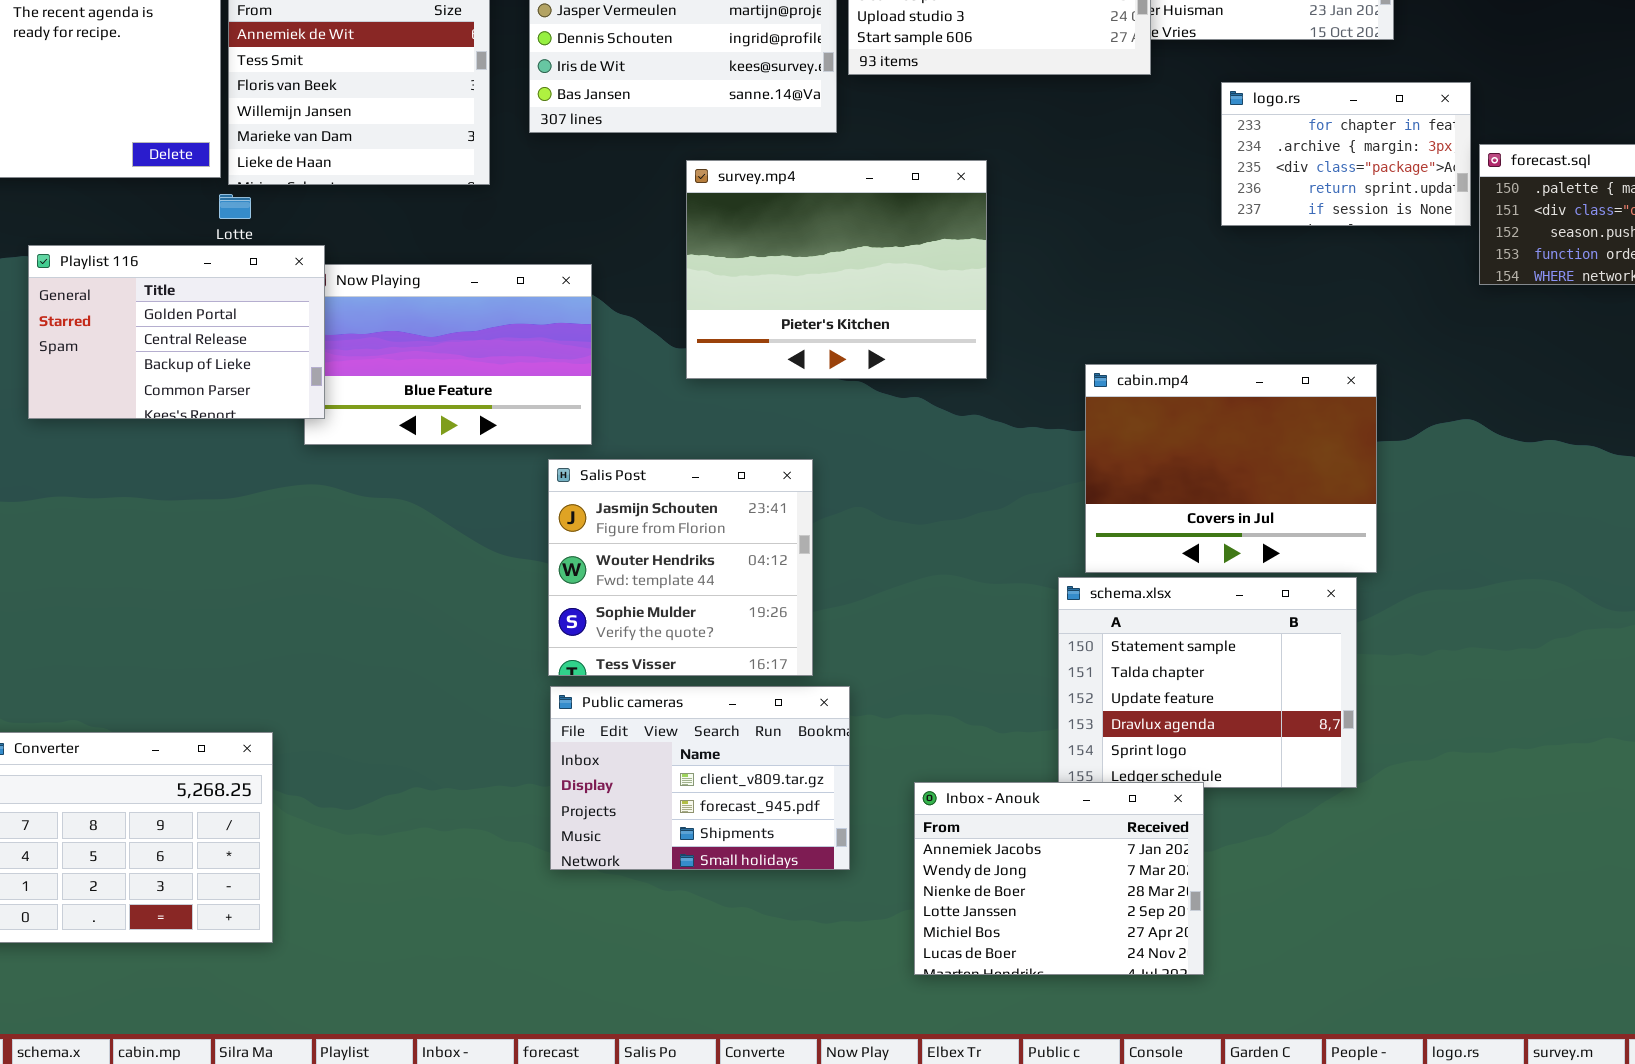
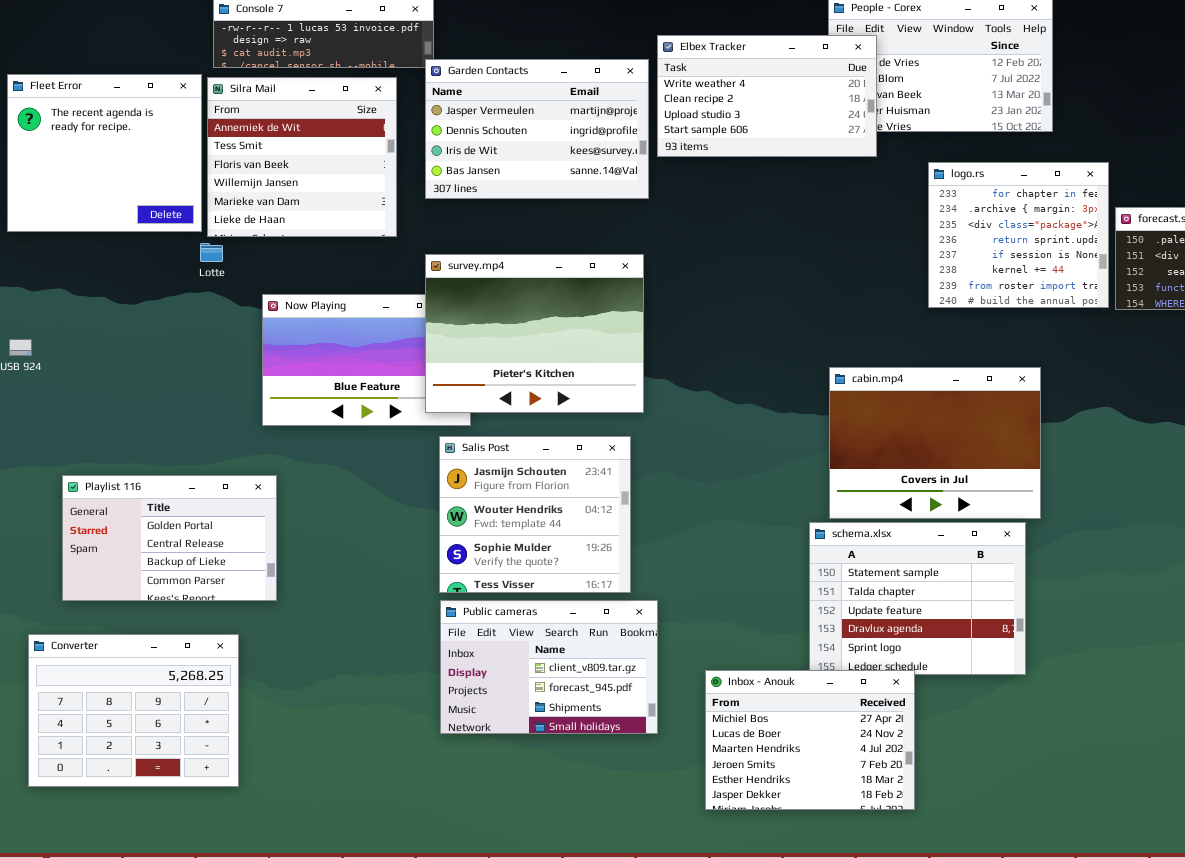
logo.rs: [1221,82,1471,226] -> [928,162,1109,308], resized
survey.mp4: [686,160,987,379] -> [425,254,644,413], moved
Playlist 116: [28,245,325,419] -> [62,475,277,601], moved
Inbox - Anouk: [914,782,1204,975] -> [705,670,915,810], scrolled down 4 rows

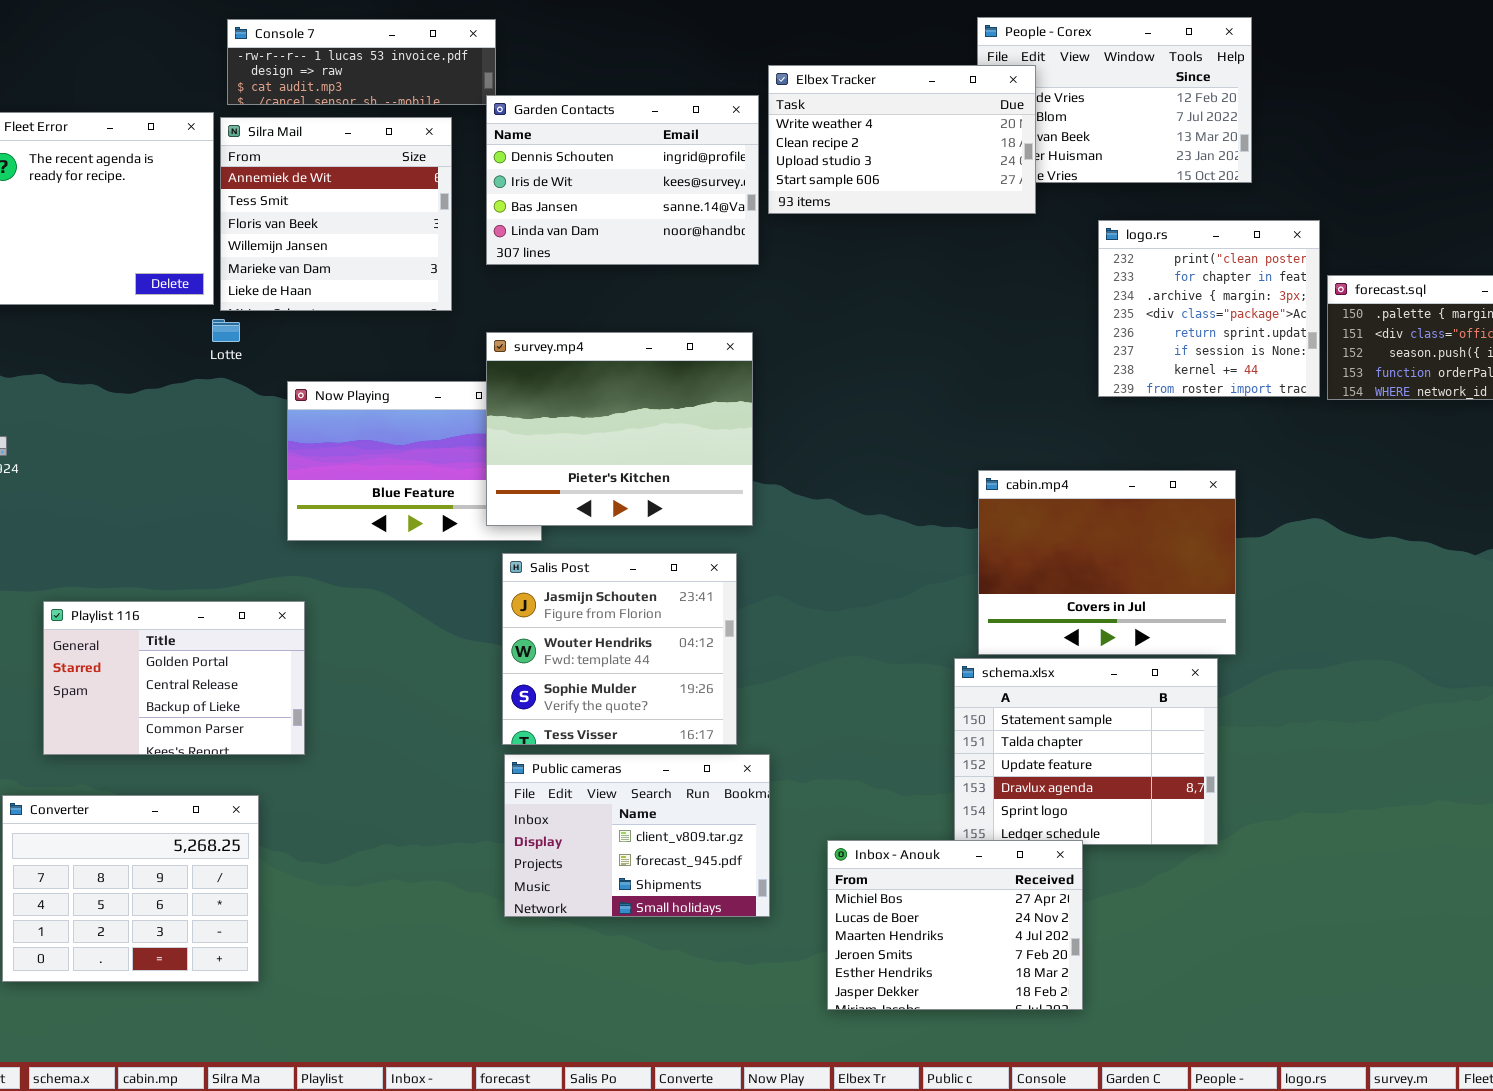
Garden Contacts: [425,59,649,199] -> [486,95,759,265], scrolled down 1 row
logo.rs: [928,162,1109,308] -> [1098,220,1320,397], scrolled up 1 row

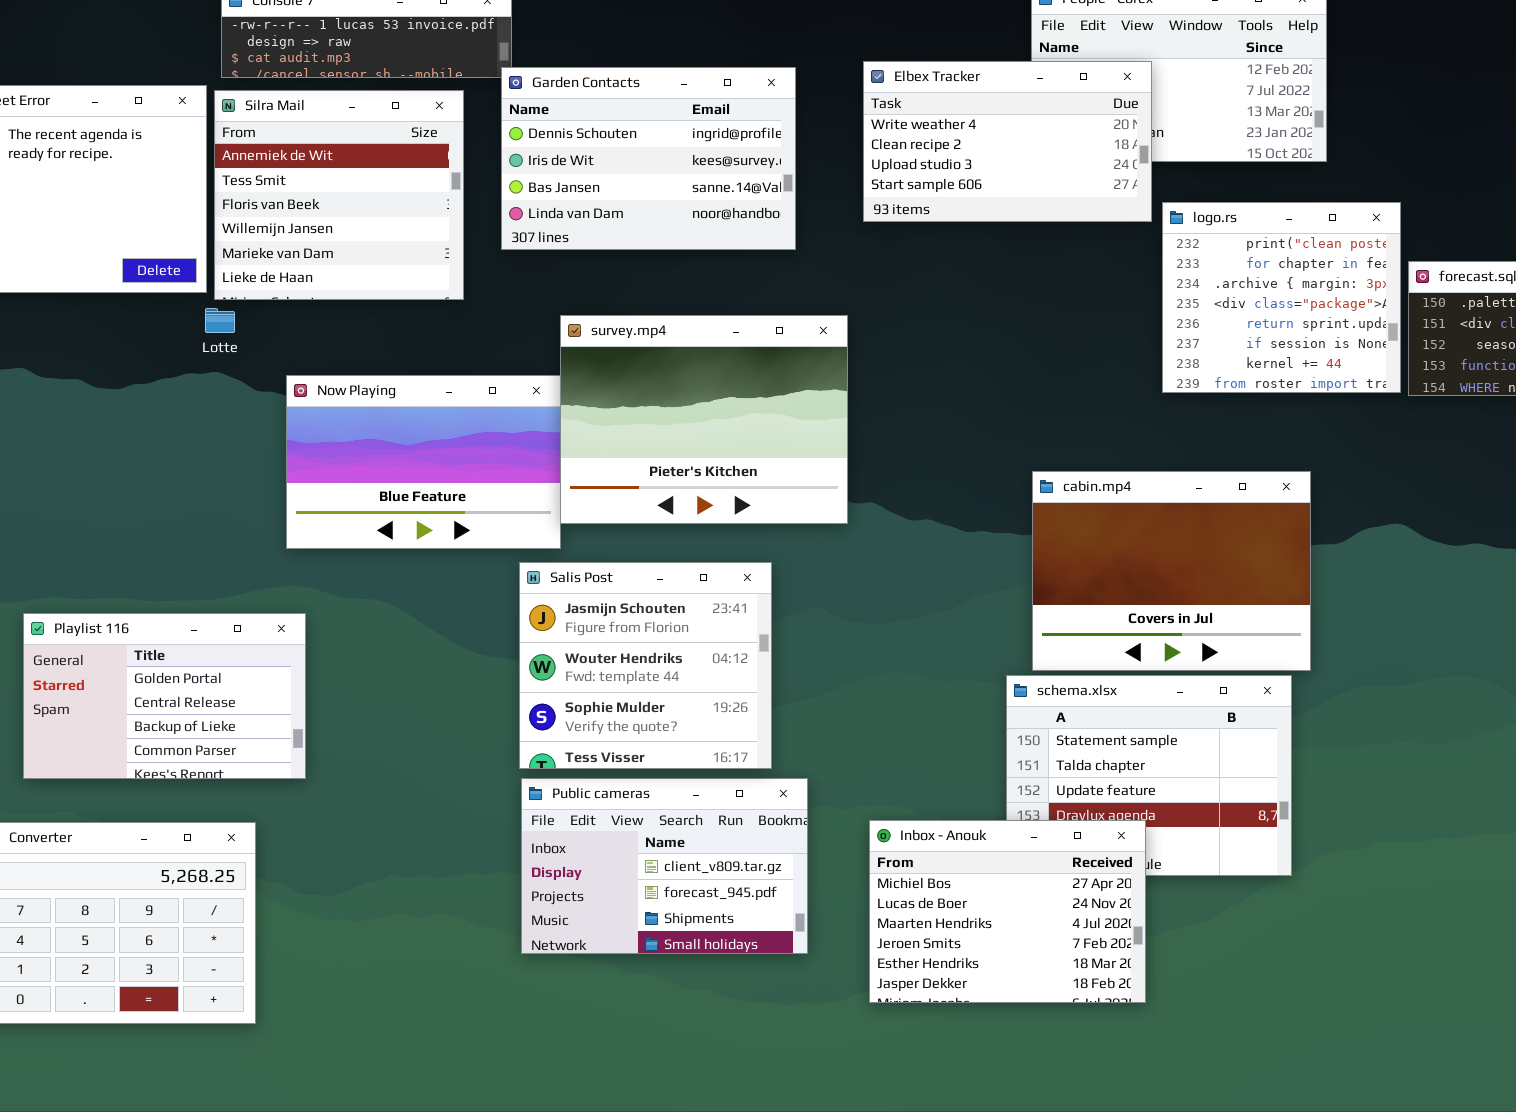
Elbex Tracker: [768,65,1036,214] -> [863,61,1152,222], moved
survey.mp4: [486,332,753,526] -> [560,315,848,524], moved
Inbox - Anouk: [827,840,1083,1010] -> [869,820,1146,1003], moved

